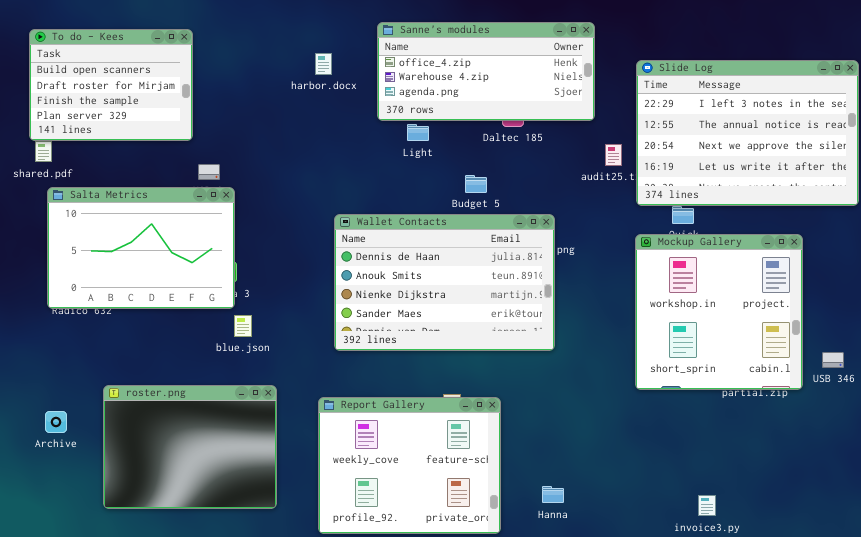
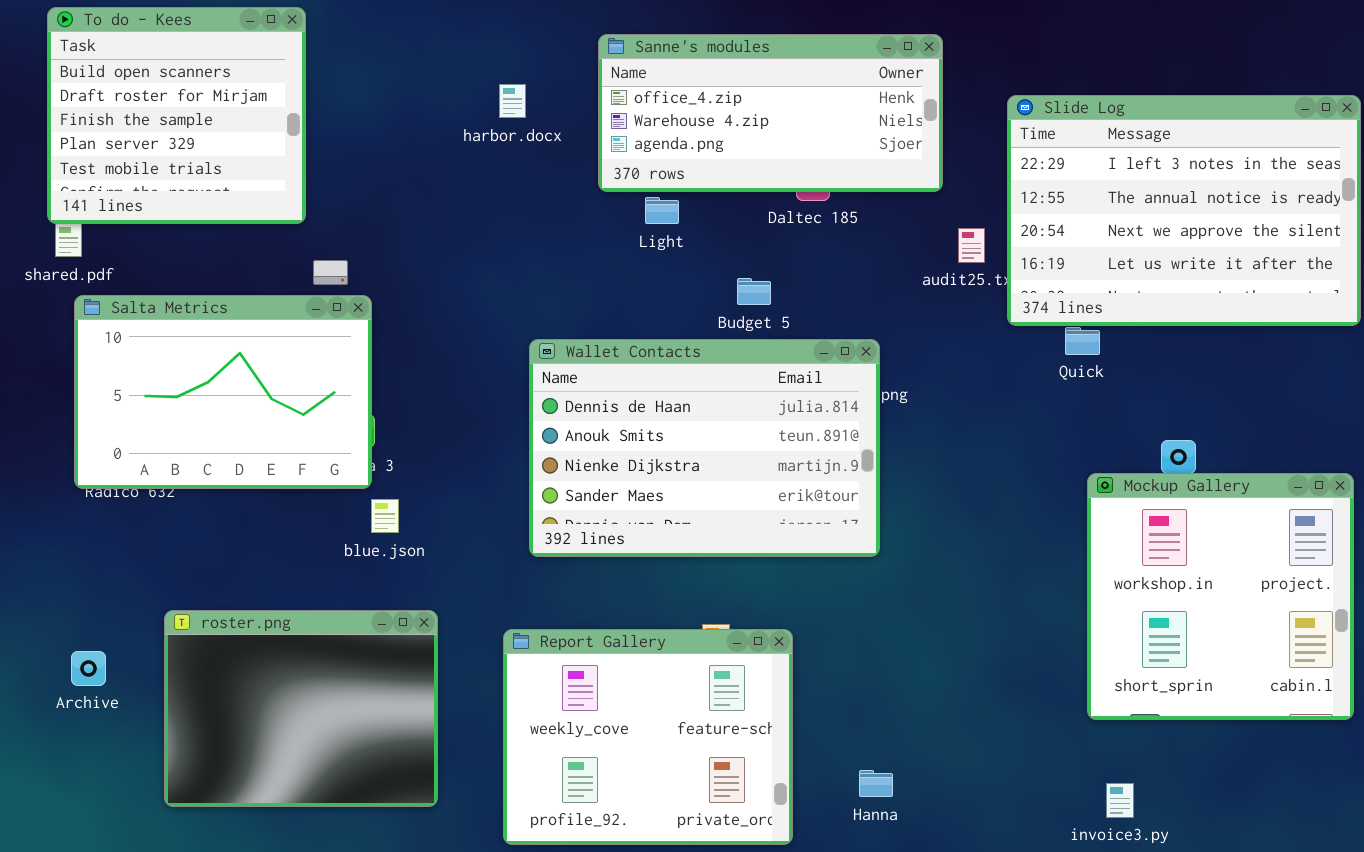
To do - Kees: [29,29,193,141] -> [47,7,306,224], resized
Mockup Gallery: [635,234,803,390] -> [1087,473,1354,720], moved

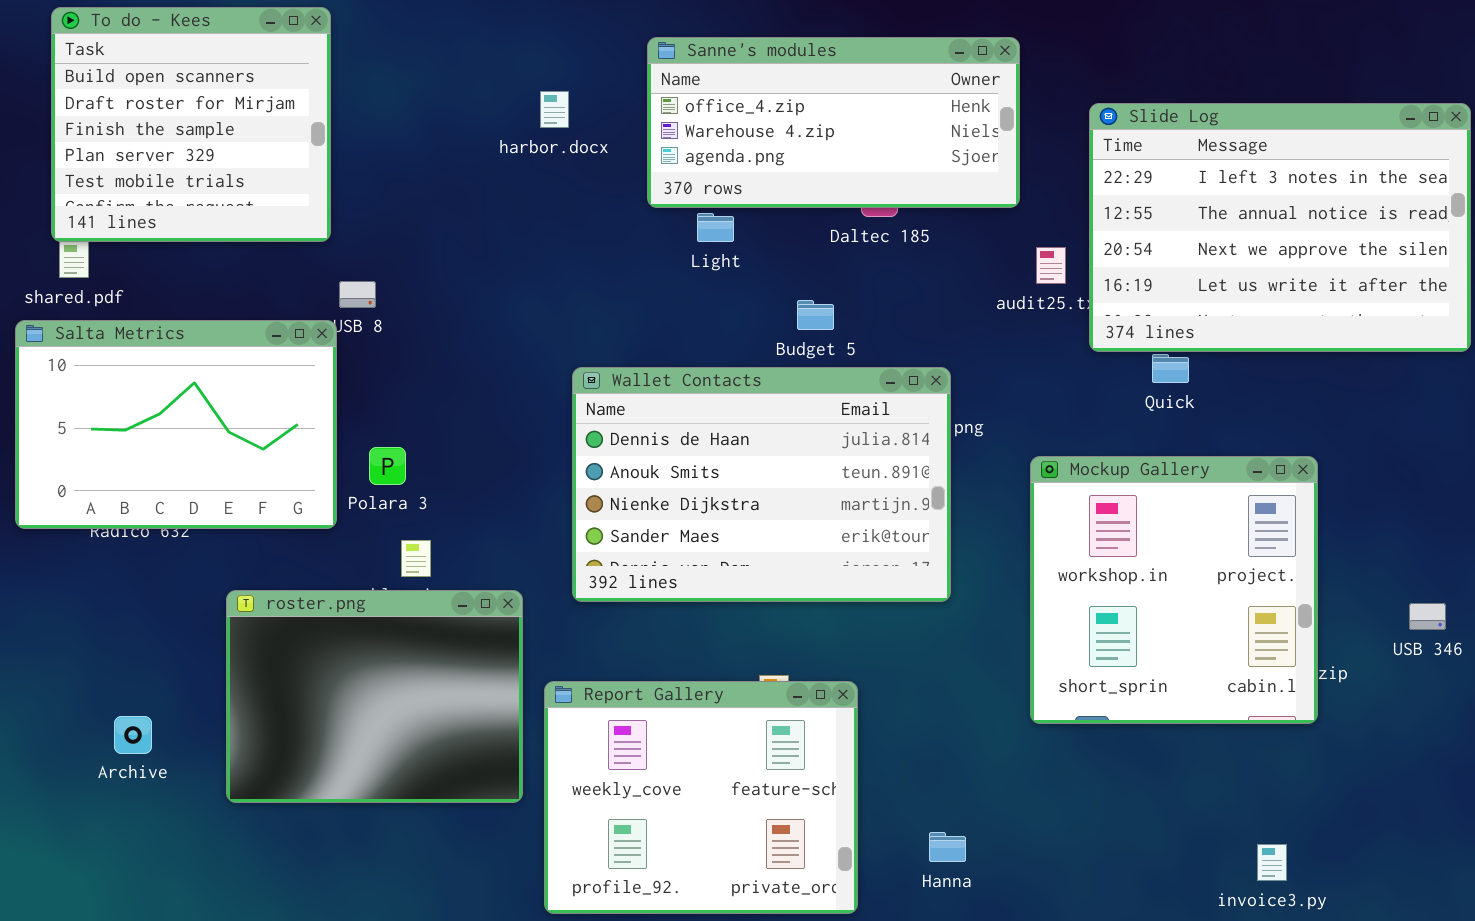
Salta Metrics: [74,295,372,489] -> [15,320,337,529], moved
Mockup Gallery: [1087,473,1354,720] -> [1030,456,1318,724], moved
roster.png: [164,610,438,807] -> [226,590,523,803], moved
Archive: [71,651,106,686] -> [114,716,152,754], moved
invoice3.py: [1106,783,1134,818] -> [1257,844,1287,881], moved

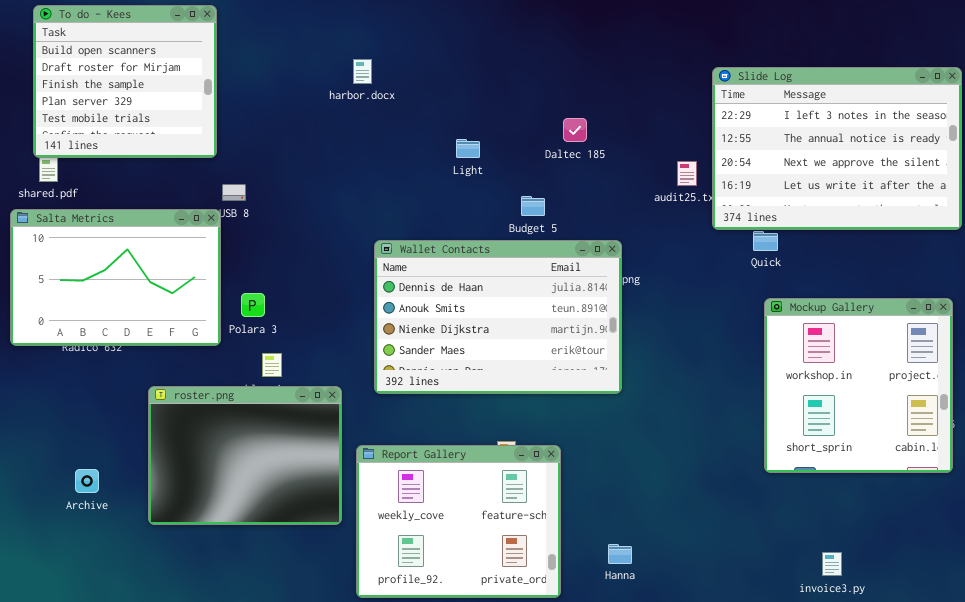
Sanne's modules: [647,37,1020,208] -> none, closed
Mockup Gallery: [1030,456,1318,724] -> [764,298,953,473], moved

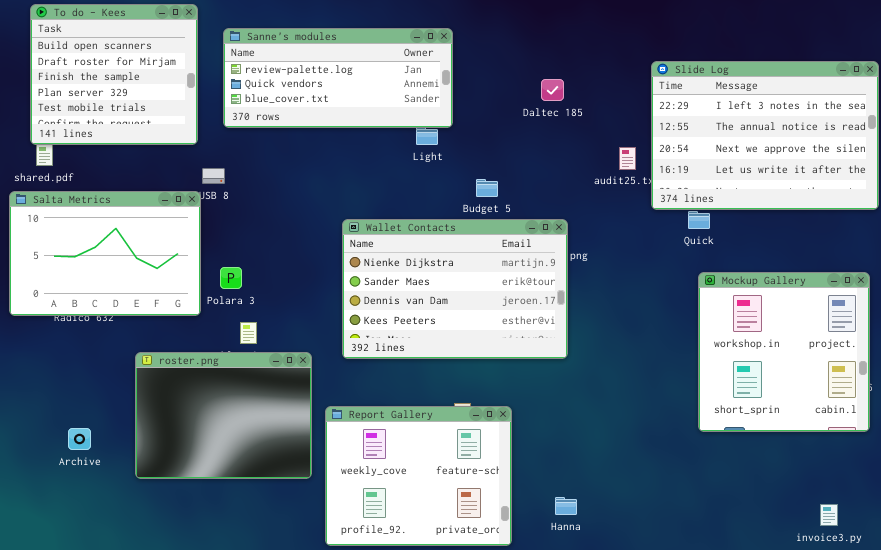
Sanne's modules: none -> [223,28,453,128], opened
Daltec 185: [563,118,587,142] -> [541,79,564,101], moved
Wallet Contacts: [374,240,622,394] -> [342,219,568,359], scrolled down 2 rows
invoice3.py: [822,552,842,576] -> [820,504,838,526], moved

